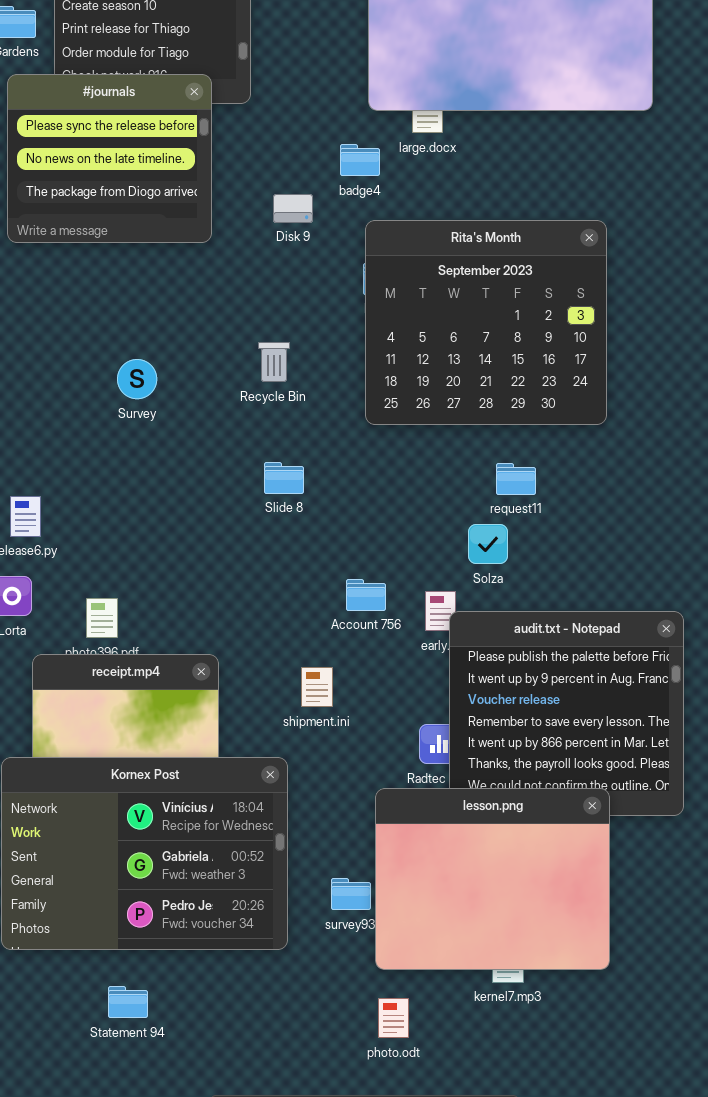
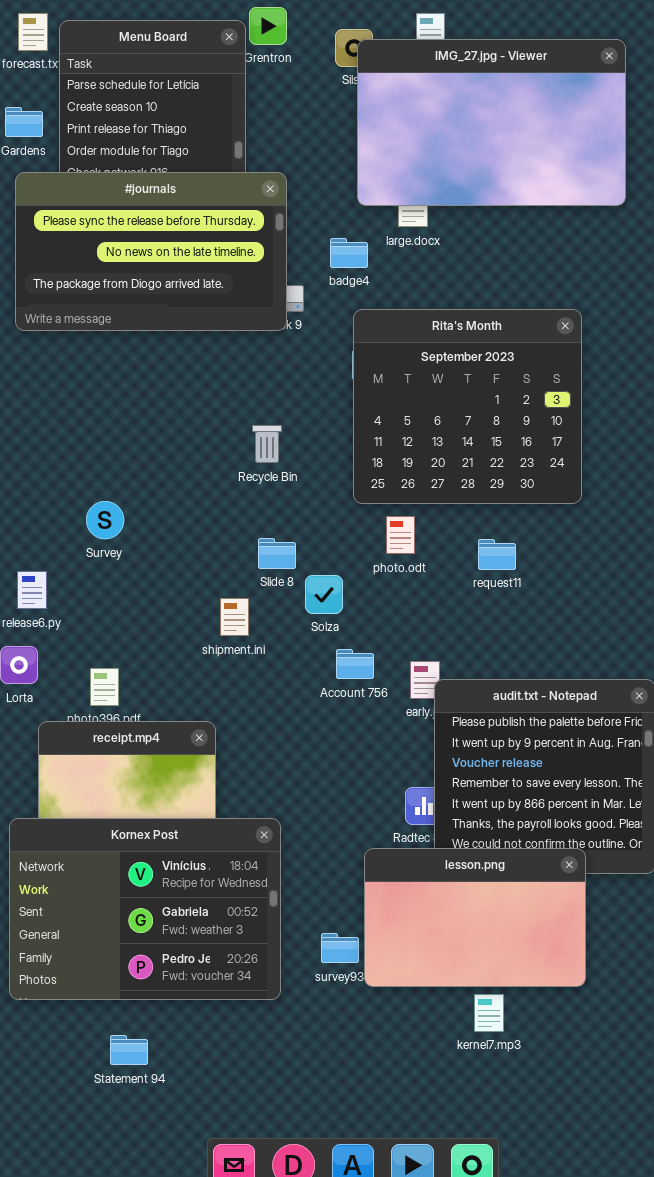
#journals: [7,74,212,243] -> [15,172,287,331], resized
Survey: [117,359,157,399] -> [86,501,124,539], moved
Solza: [468,524,508,564] -> [305,575,343,614], moved
shipment.ini: [301,667,333,707] -> [220,598,249,636], moved
lesson.png: [375,788,610,970] -> [364,848,586,987], resized
photo.odt: [378,998,409,1038] -> [386,516,415,554], moved

